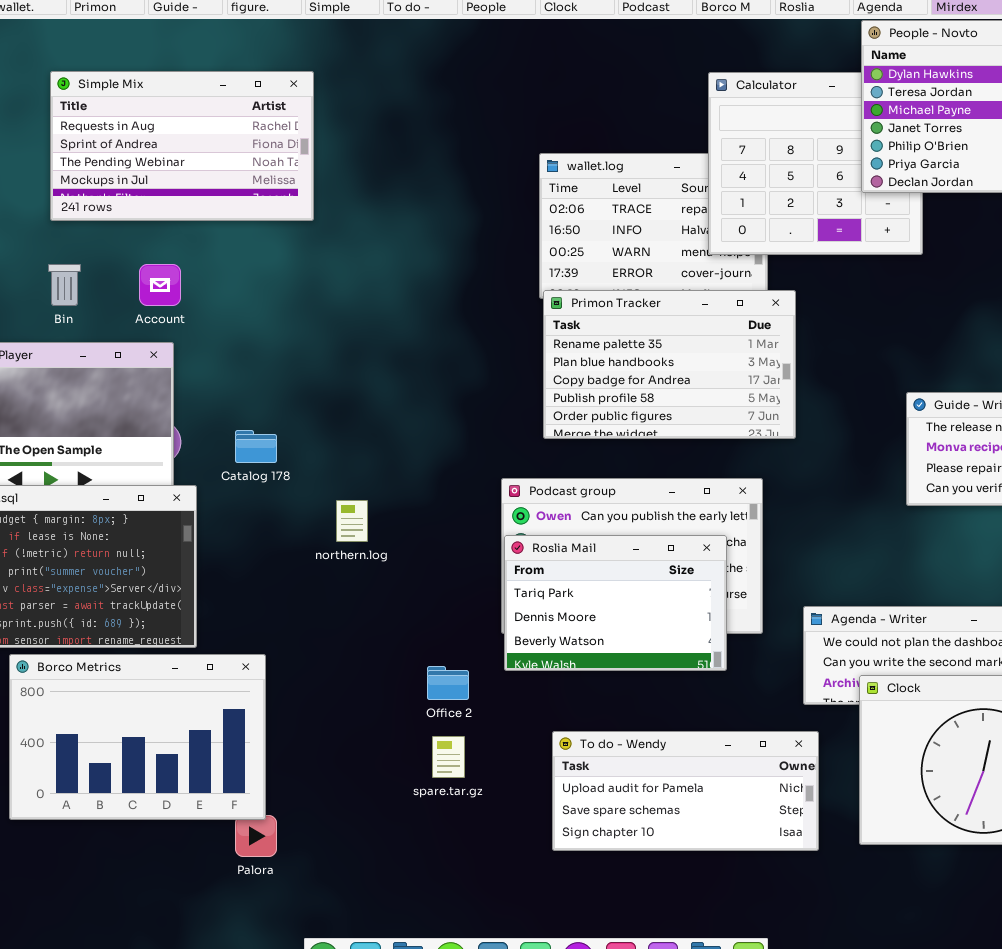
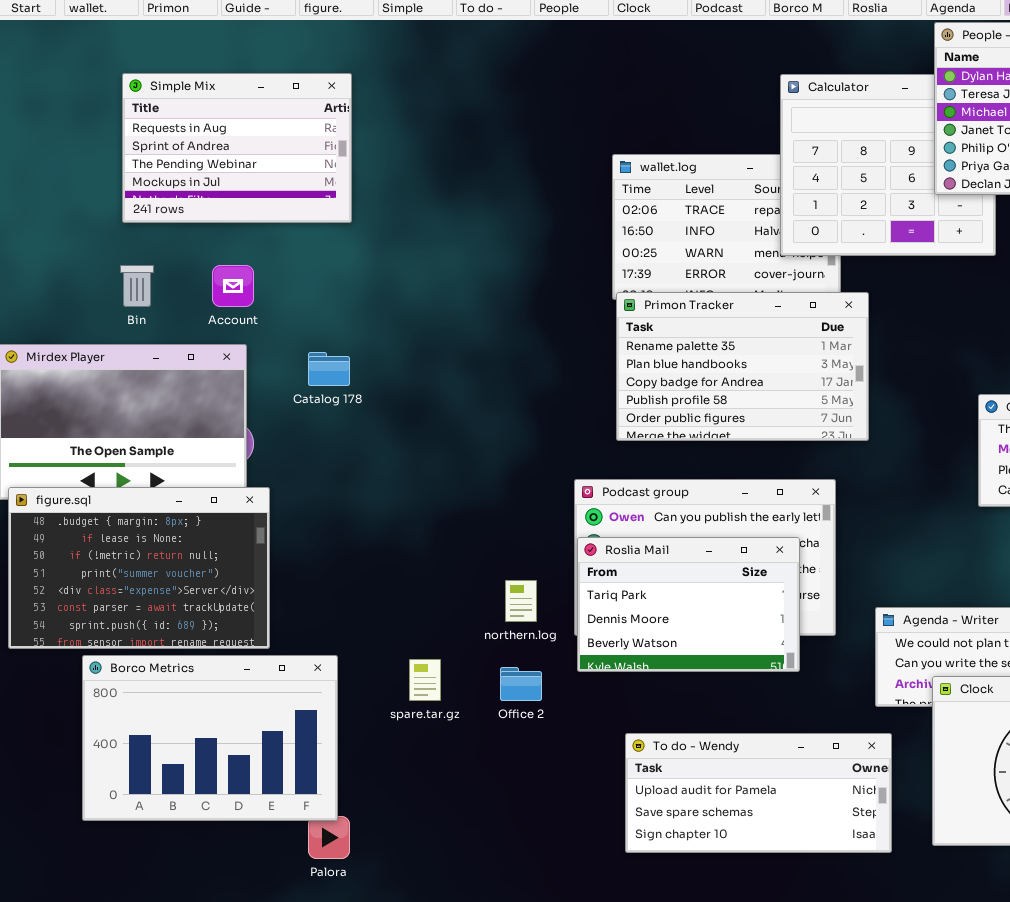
Simple Mix: [50,71,314,221] -> [122,73,352,223], resized
Catalog 178: [235,430,277,463] -> [308,352,350,386], moved
northern.log: [336,500,368,542] -> [505,580,537,622], moved
spare.tar.gz: [432,736,465,778] -> [409,659,441,701], moved

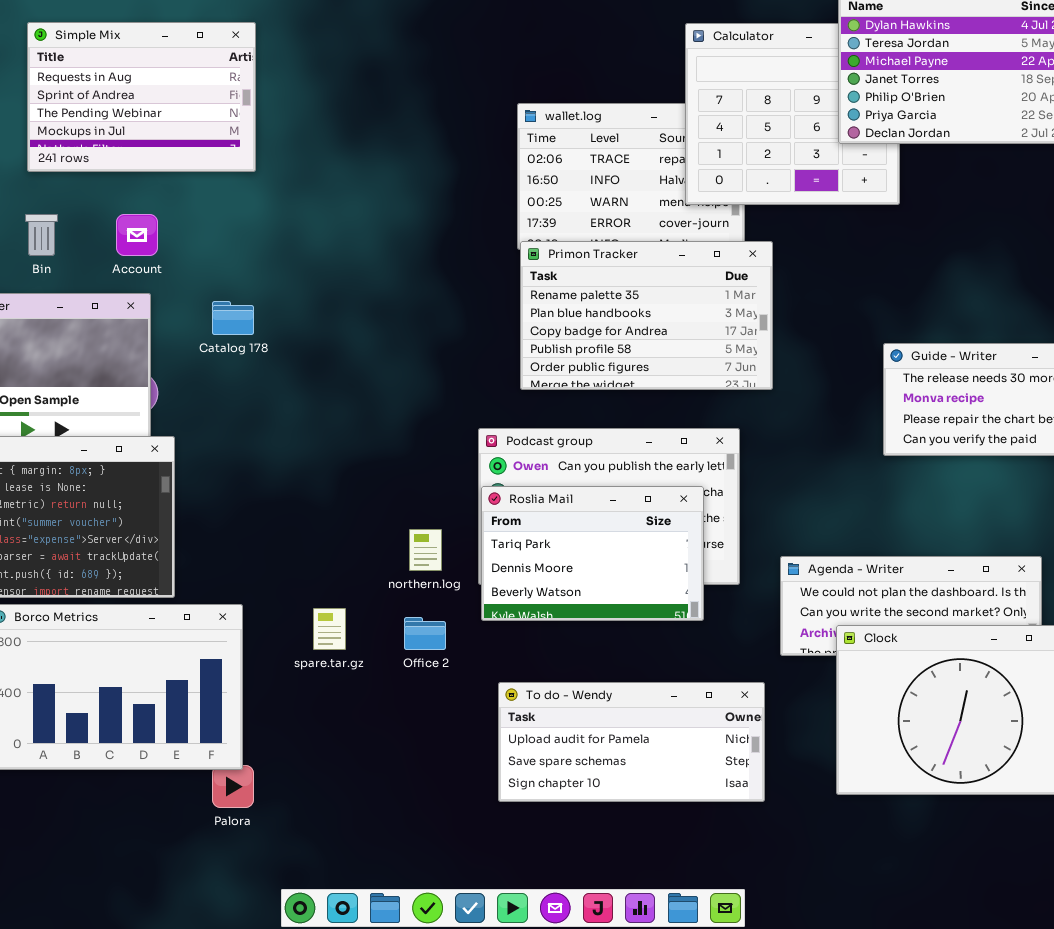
To do - Wendy: [625,733,892,853] -> [498,682,765,802], moved

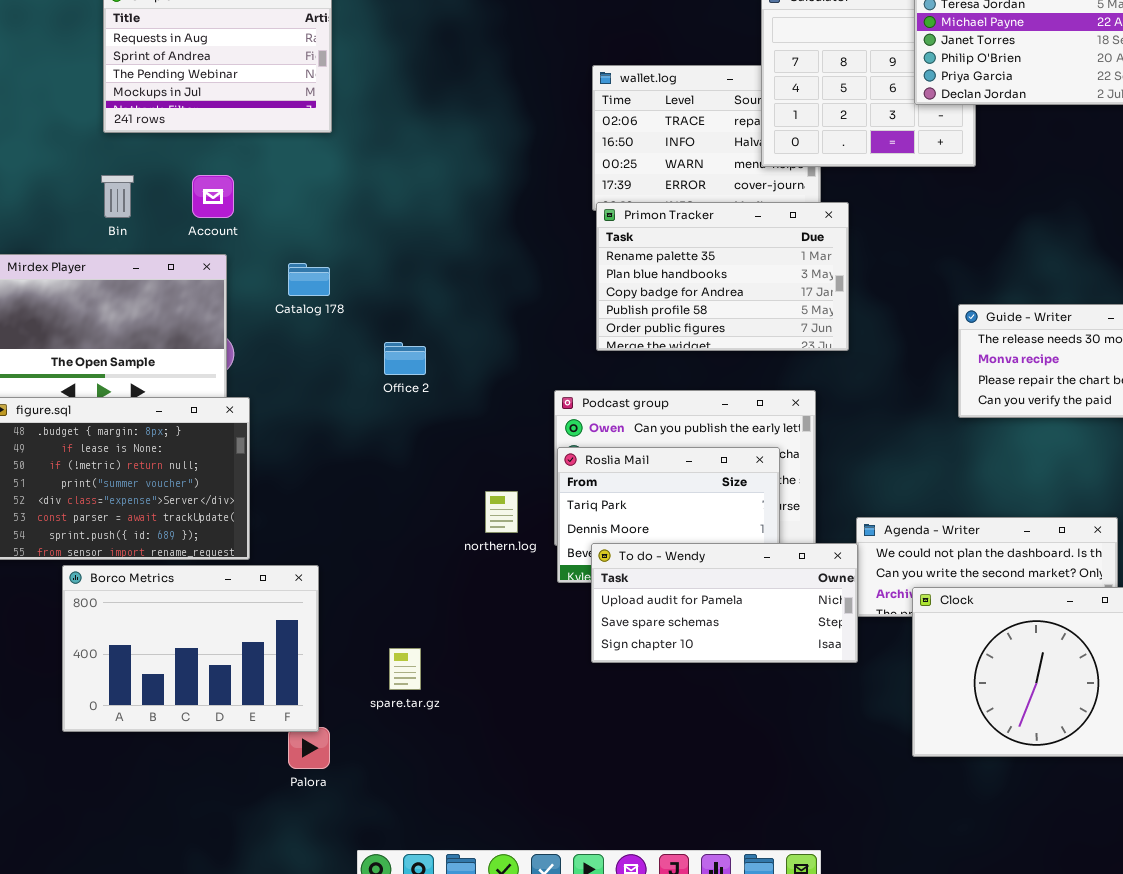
spare.tar.gz: [313,608,346,650] -> [389,648,421,690], moved
Office 2: [404,617,446,650] -> [384,342,426,375], moved
To do - Wendy: [498,682,765,802] -> [591,543,858,663], moved

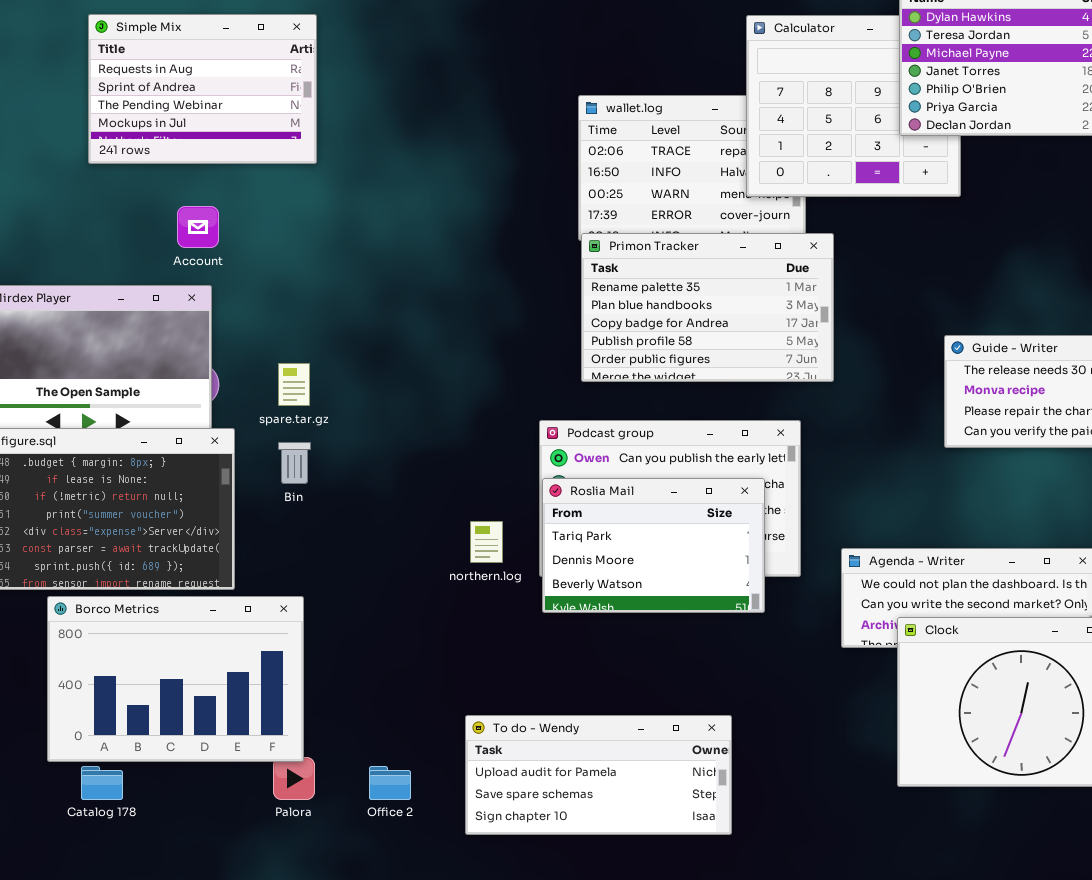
Bin: [101,175,134,218] -> [278,442,311,484], moved
Catalog 178: [288,263,330,296] -> [81,766,123,800], moved
Office 2: [384,342,426,375] -> [369,766,411,800], moved
To do - Wendy: [591,543,858,663] -> [465,715,732,835], moved
spare.tar.gz: [389,648,421,690] -> [278,363,310,406], moved

